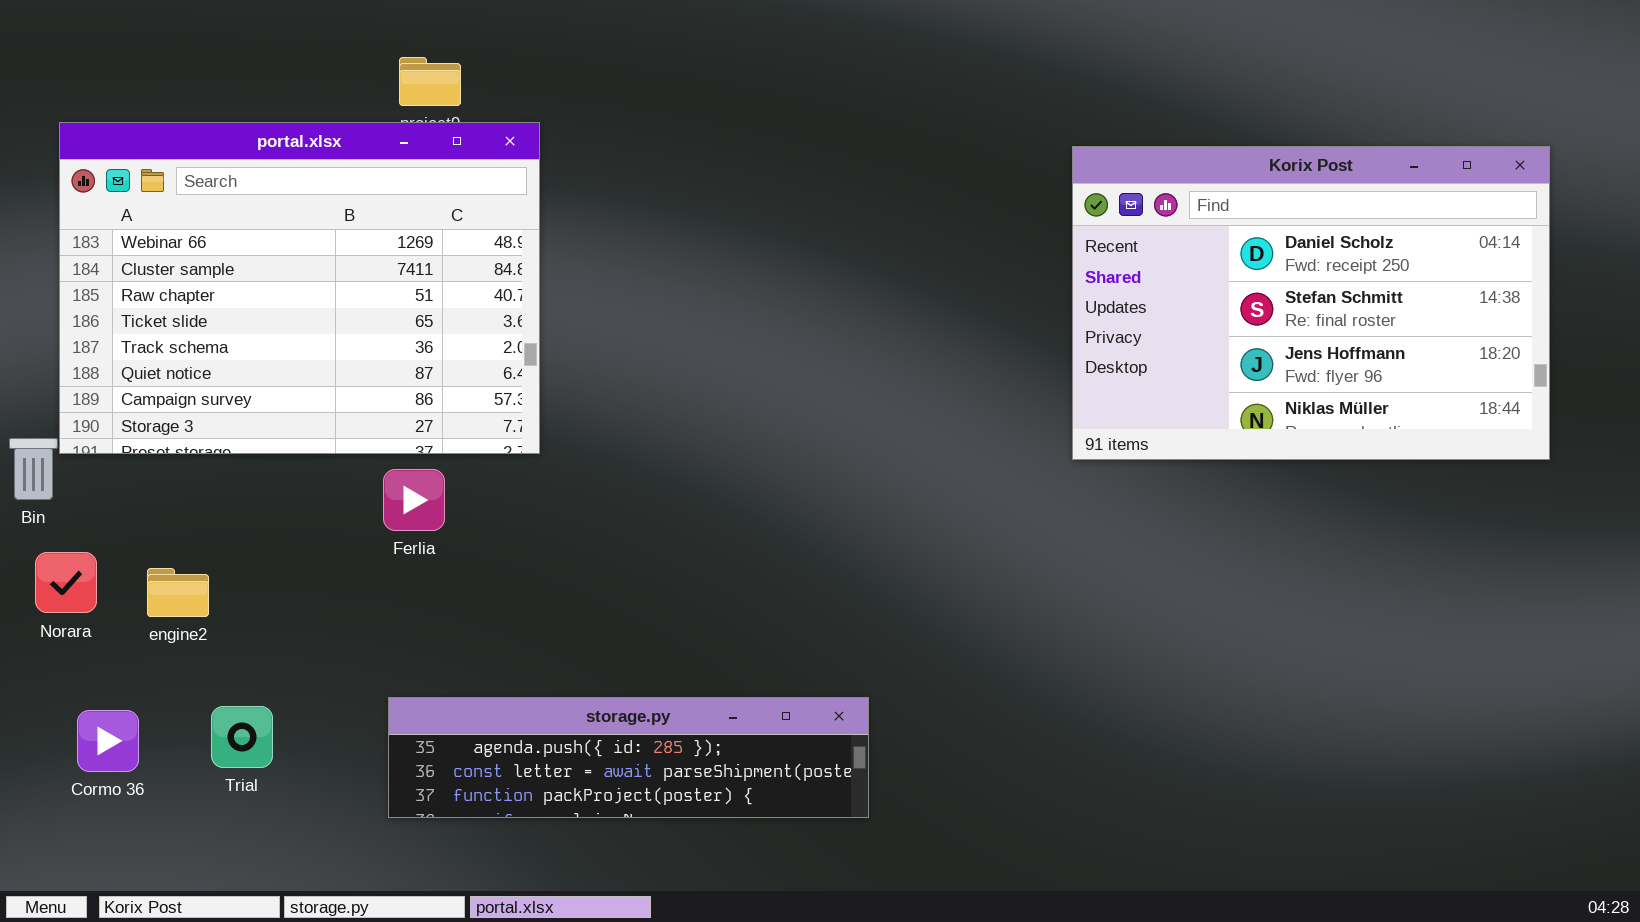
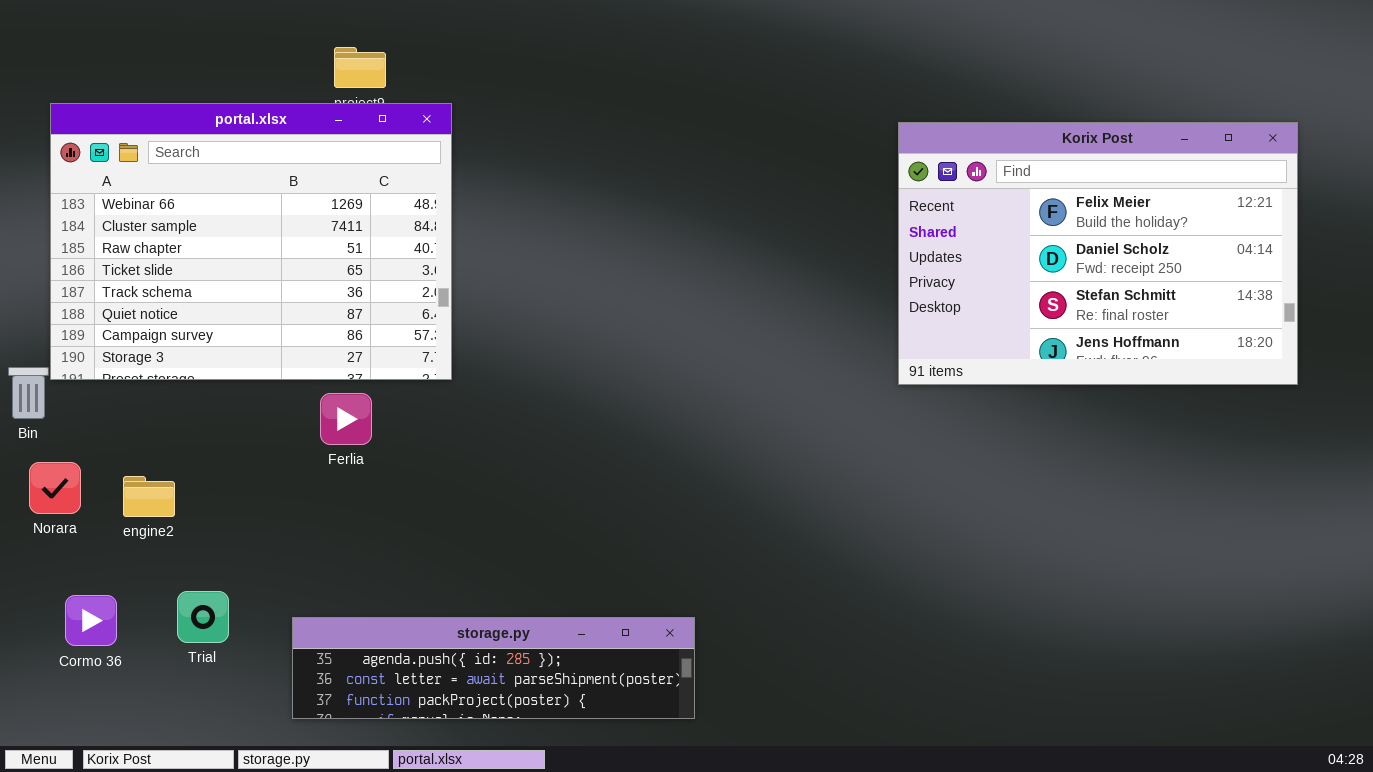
Korix Post: [1072,146,1550,460] -> [898,122,1298,385], scrolled up 1 row
storage.py: [388,697,869,818] -> [292,617,695,719], moved

